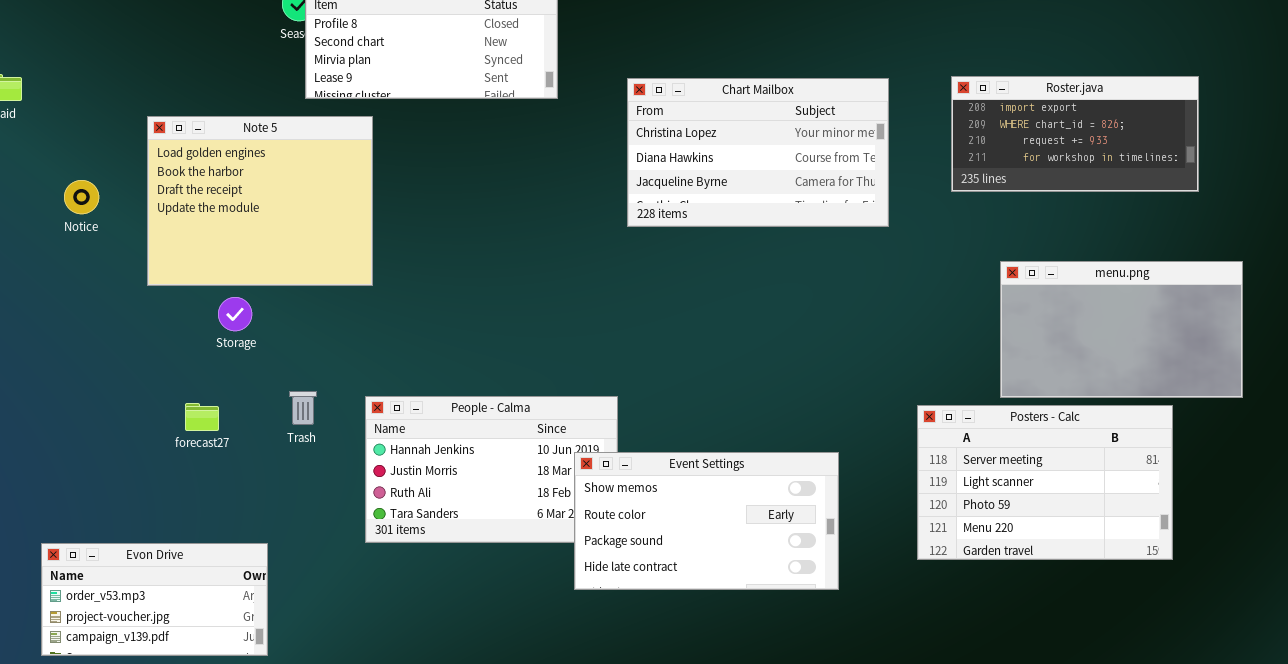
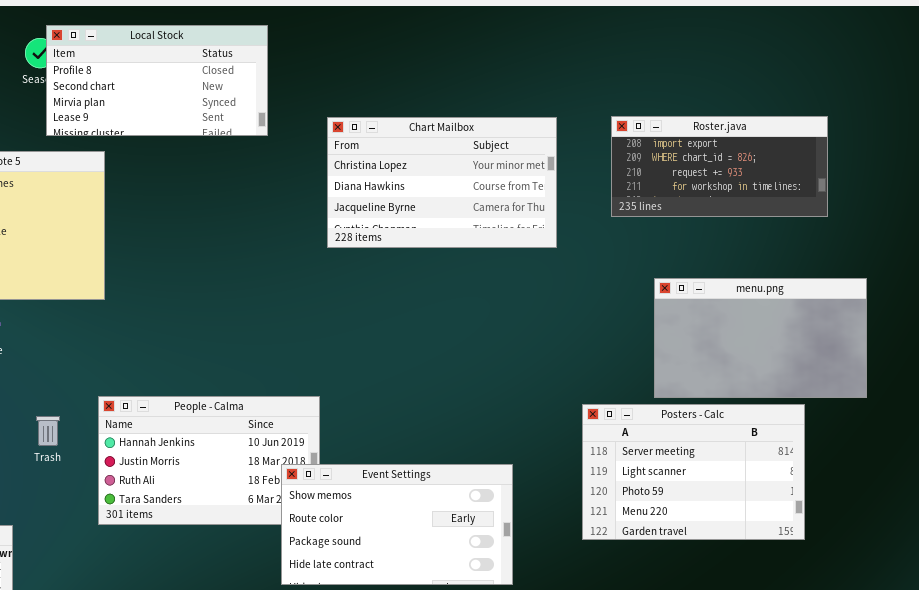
Trash: [289,391,317,425] -> [36,416,60,446], moved
Event Settings: [574,452,839,590] -> [281,464,513,585], moved

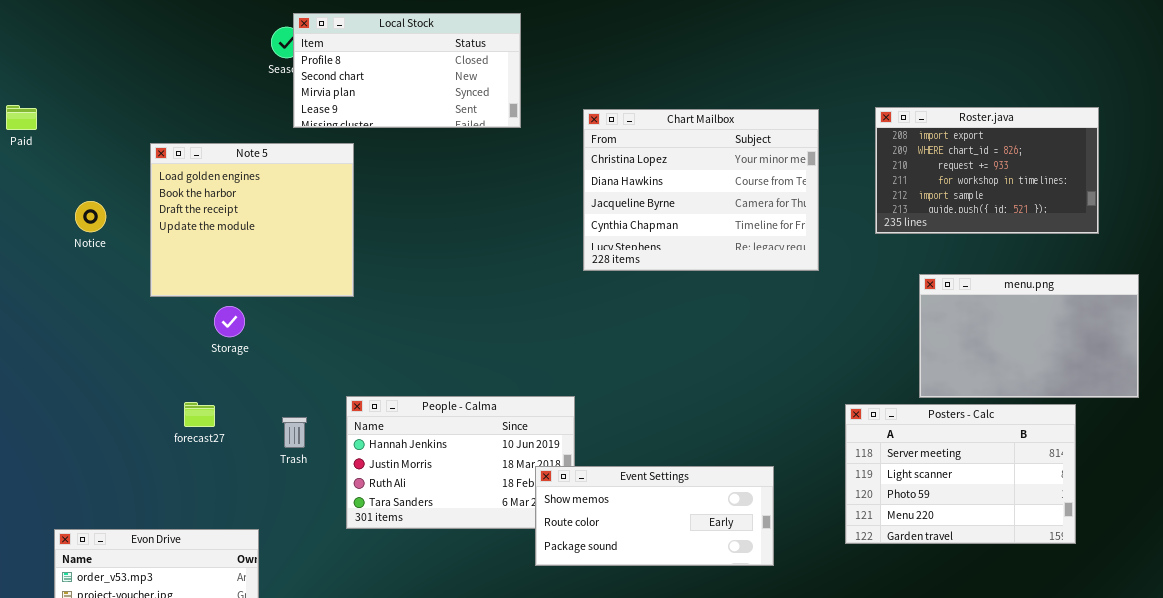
Roster.java: [611,116,828,217] -> [875,107,1099,234], resized
Chart Mailbox: [327,117,557,248] -> [583,109,819,271], resized
Event Settings: [281,464,513,585] -> [535,466,774,566], resized

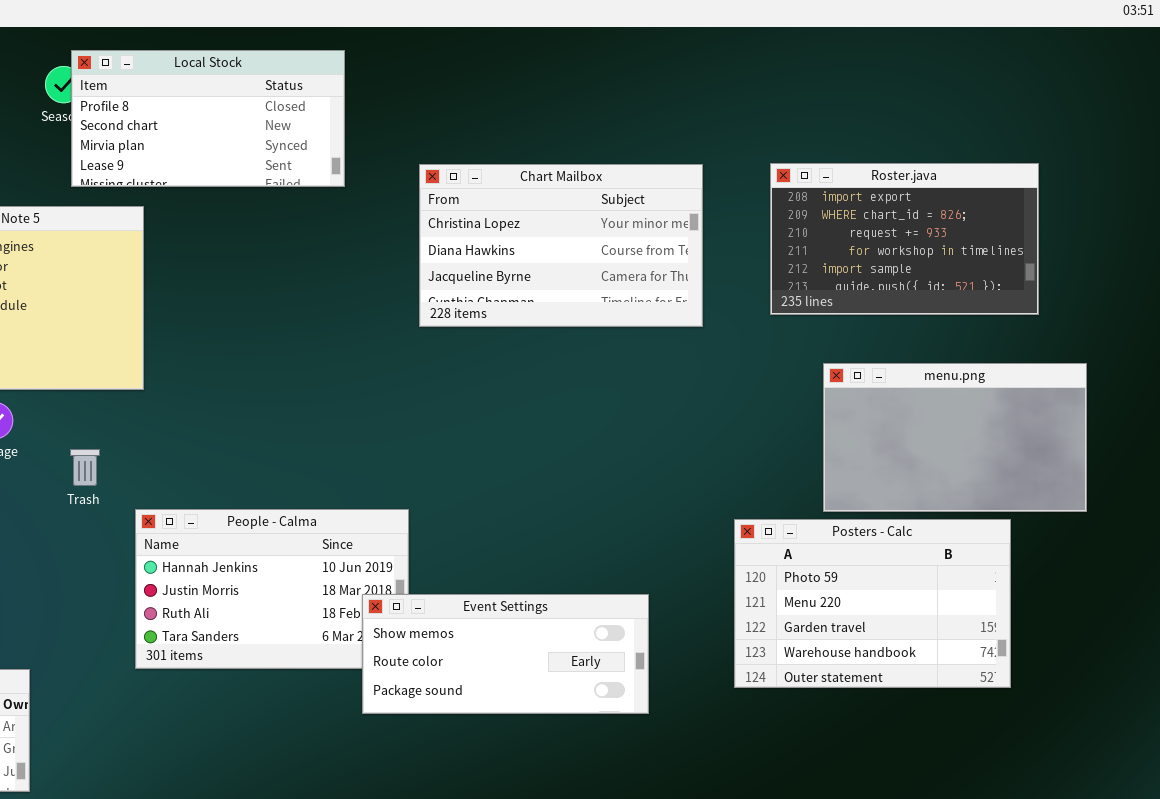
Chart Mailbox: [583,109,819,271] -> [419,164,703,327], resized
Posters - Calc: [845,404,1076,544] -> [734,519,1011,688], scrolled down 2 rows
Trash: [282,417,307,448] -> [70,449,100,486], moved

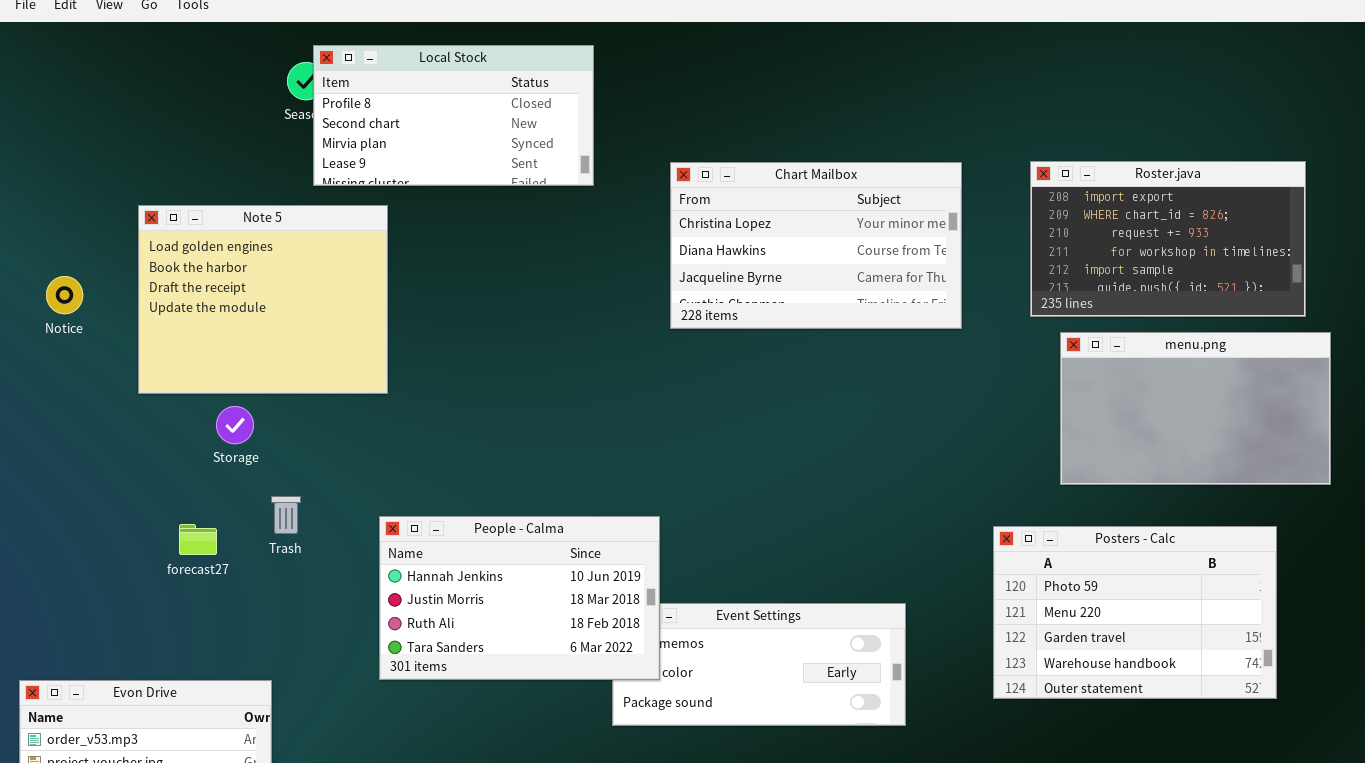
menu.png: [823,363,1087,512] -> [1060,332,1331,485], moved
Trash: [70,449,100,486] -> [271,496,301,534], moved
People - Calma: [135,509,409,669] -> [379,516,660,680], raised

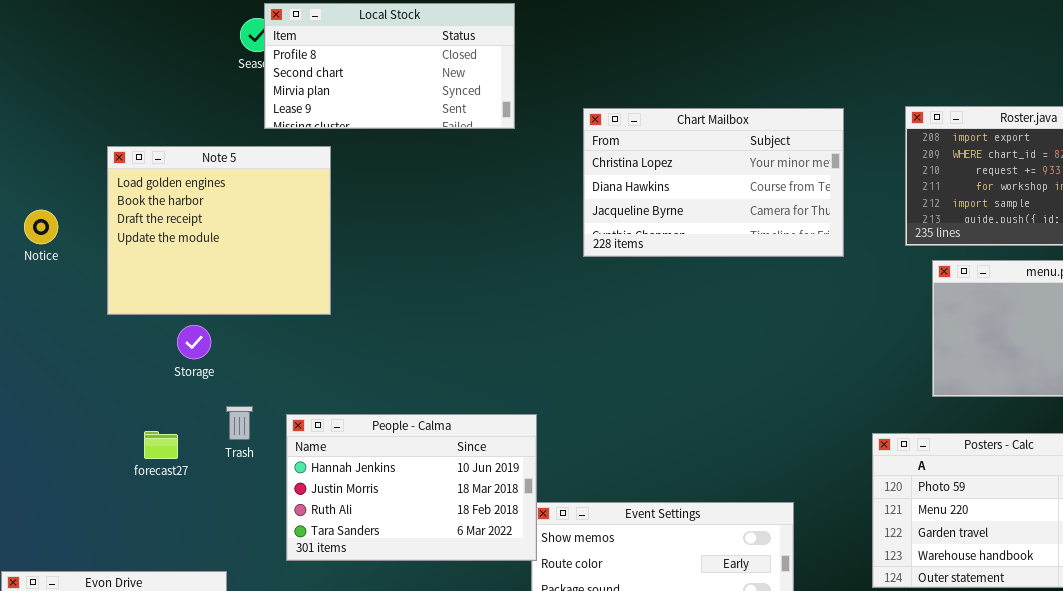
People - Calma: [379,516,660,680] -> [286,414,537,561], moved

